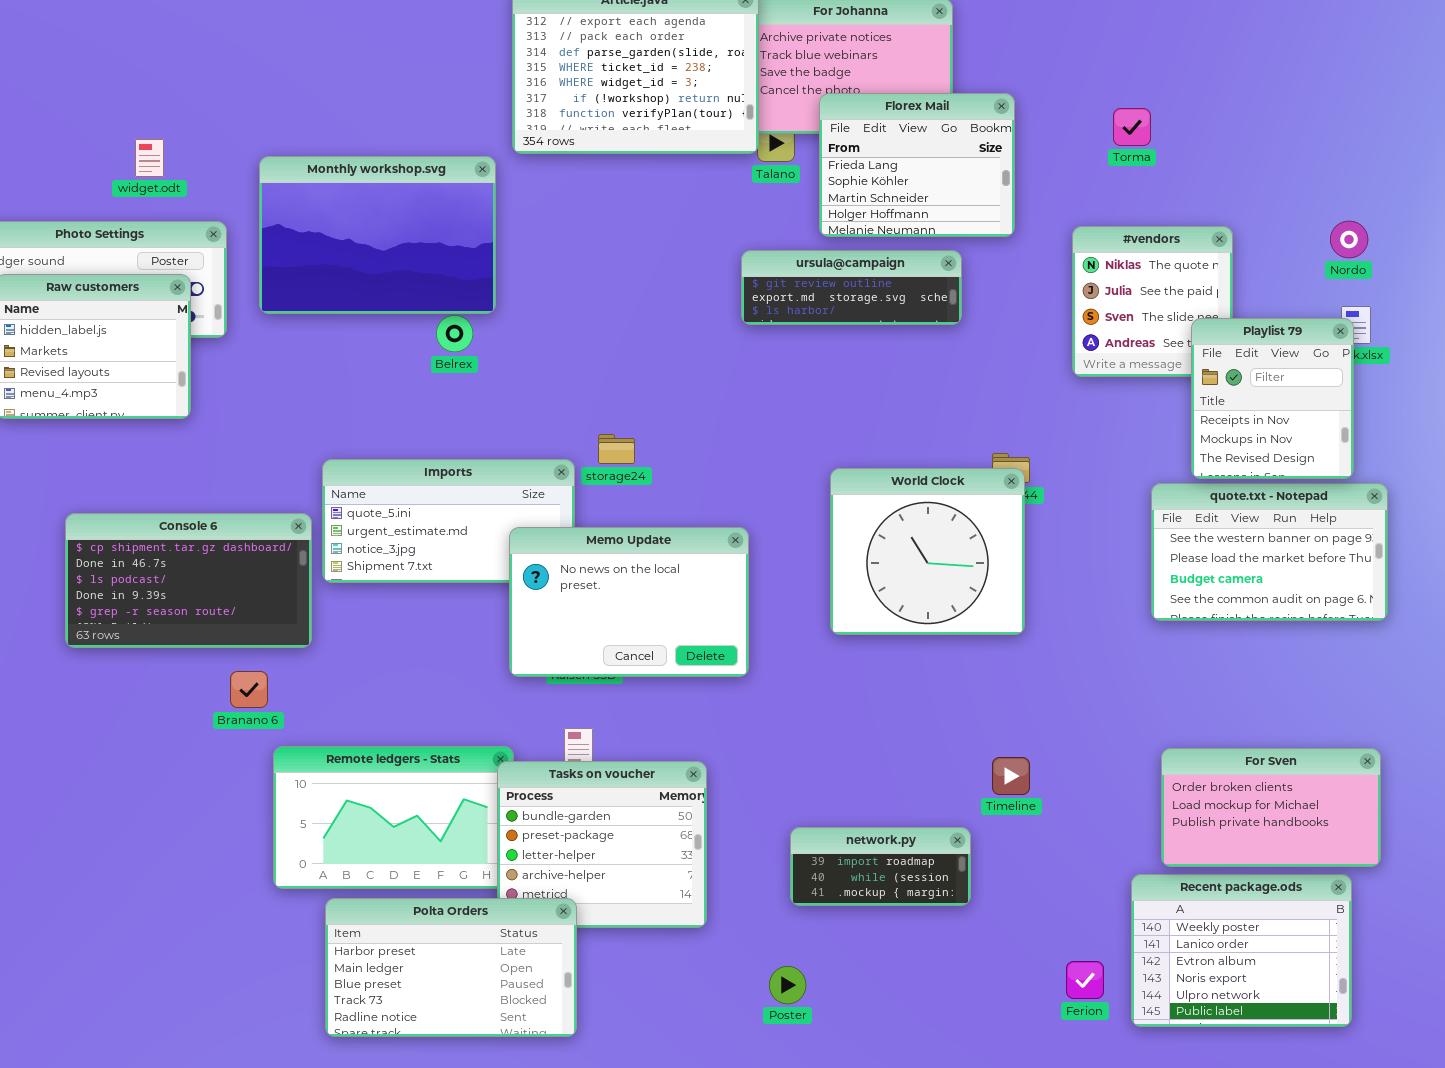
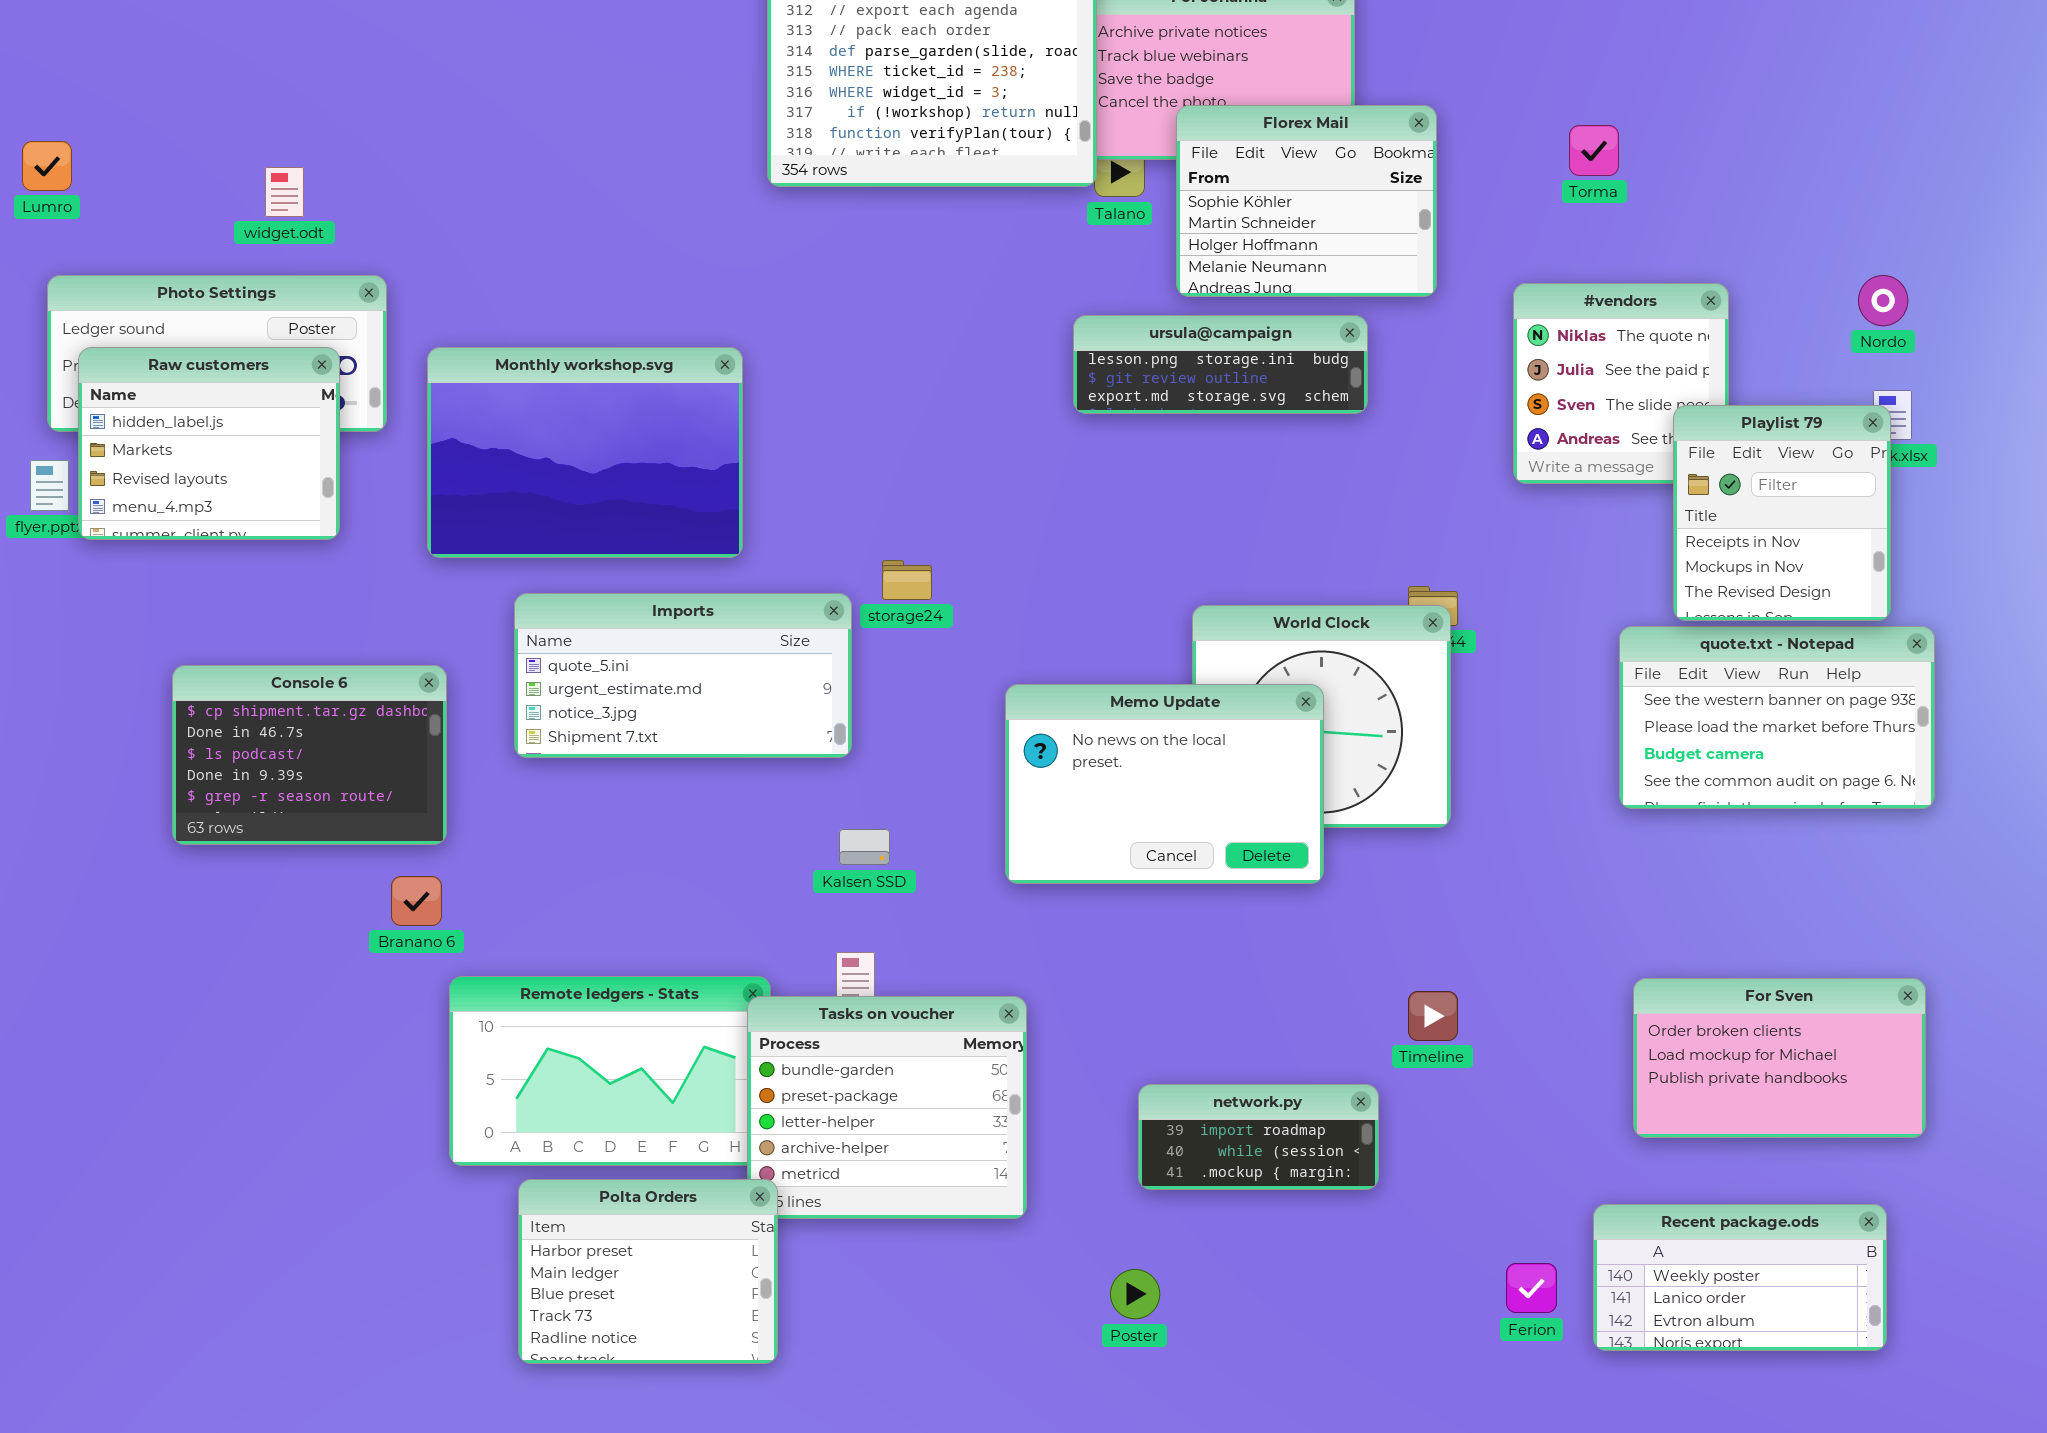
Florex Mail: [819,93,1015,237] -> [1176,105,1437,297], scrolled down 1 row
Monthly workshop.svg: [259,156,496,314] -> [427,347,743,558], moved
ursula@campaign: [741,250,962,325] -> [1073,315,1368,414], scrolled up 1 row
Console 6: [65,513,312,648] -> [172,665,447,845], resized
Memo Update: [509,527,749,677] -> [1005,684,1324,884], moved
Recent package.ods: [1131,874,1352,1027] -> [1593,1204,1887,1351], resized
Polta Orders: [325,898,577,1037] -> [518,1179,778,1364], resized

